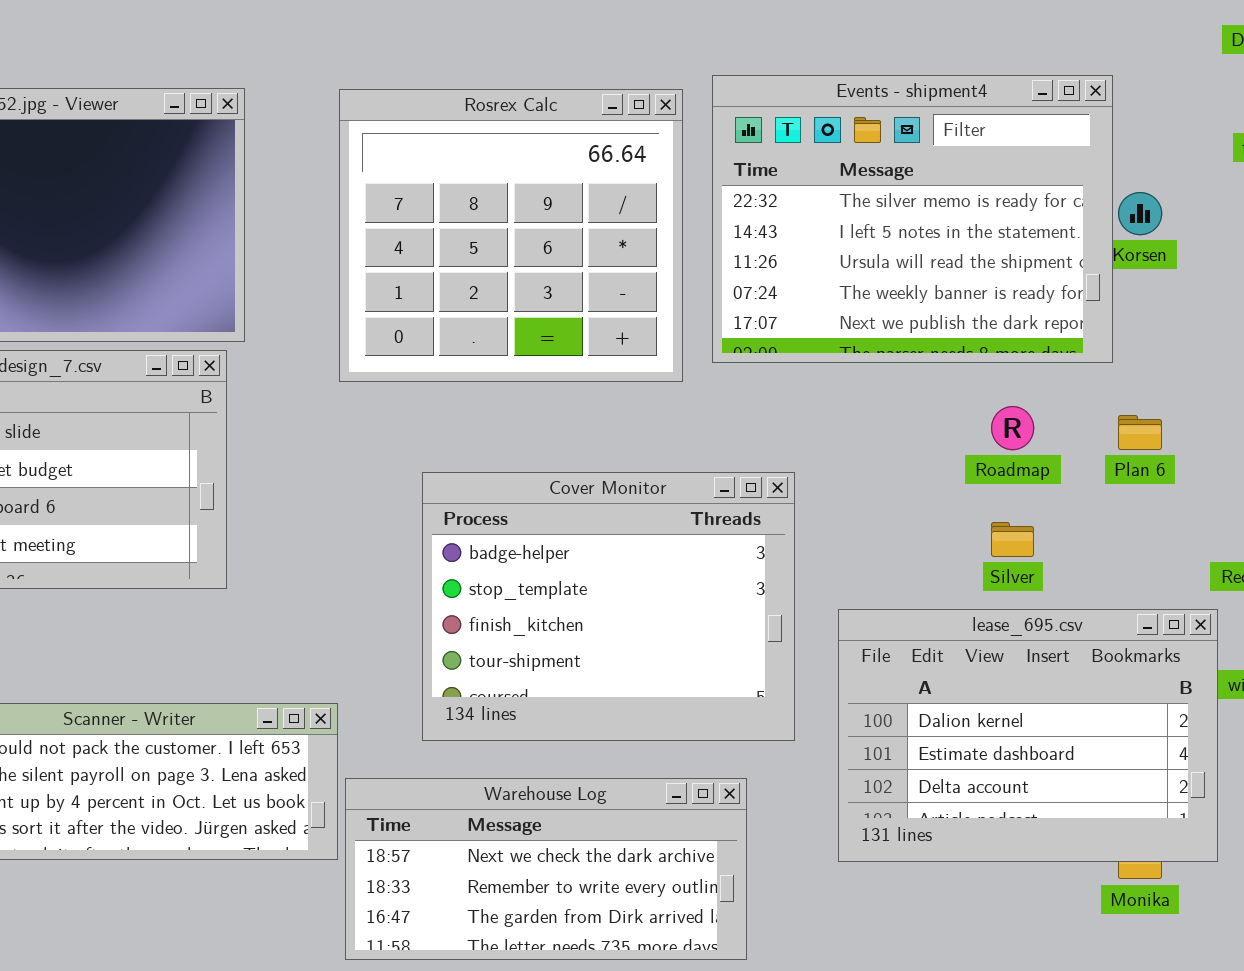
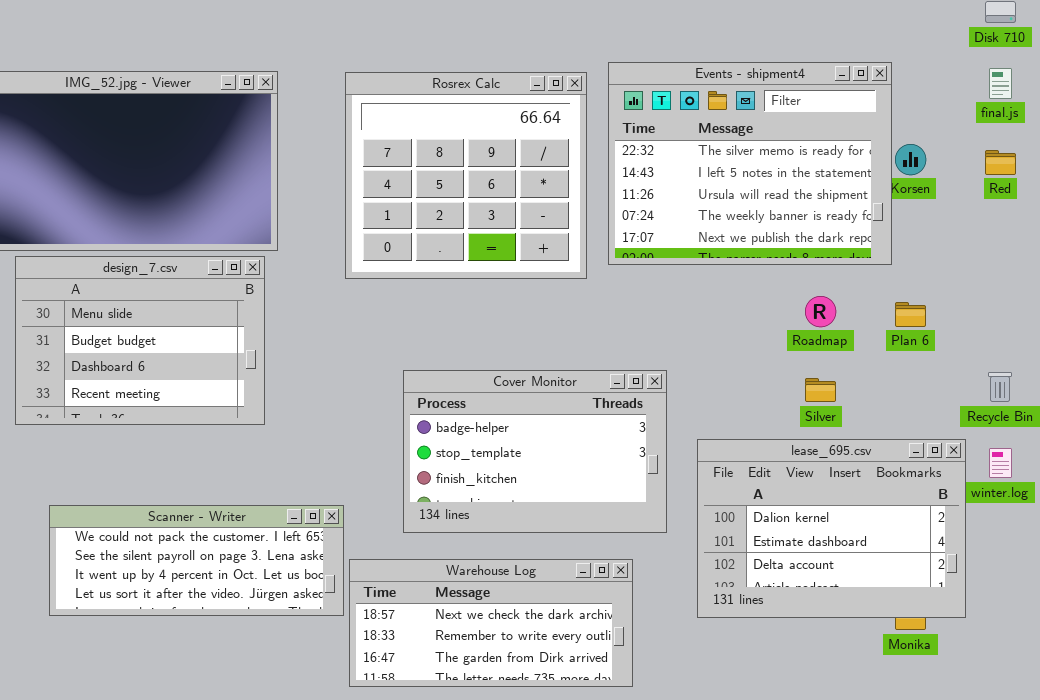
Cover Monitor: [422,472,795,741] -> [403,370,667,533], resized

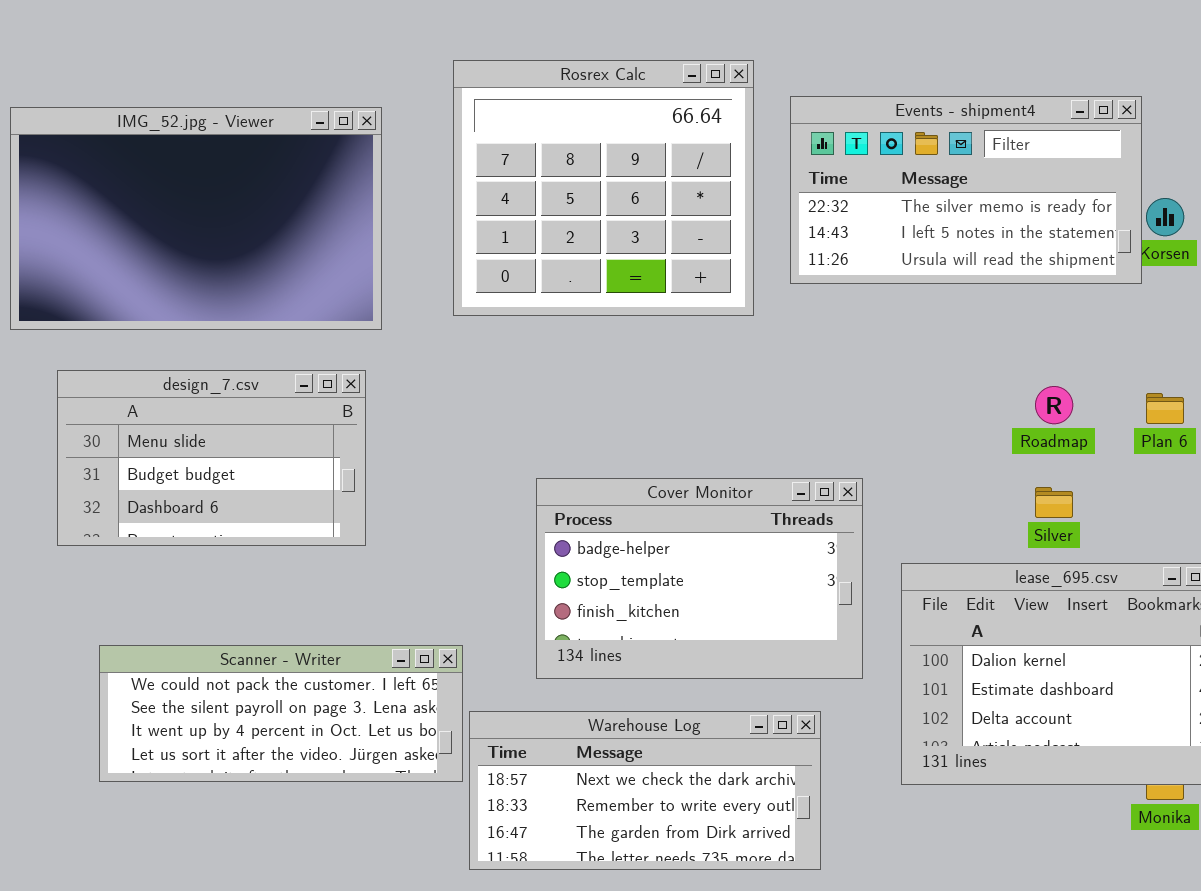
Events - shipment4: [608,62,892,265] -> [790,96,1142,284], resized
Rosrex Calc: [345,72,587,279] -> [453,60,754,316], moved
design_7.csv: [15,256,265,425] -> [57,370,366,546], resized

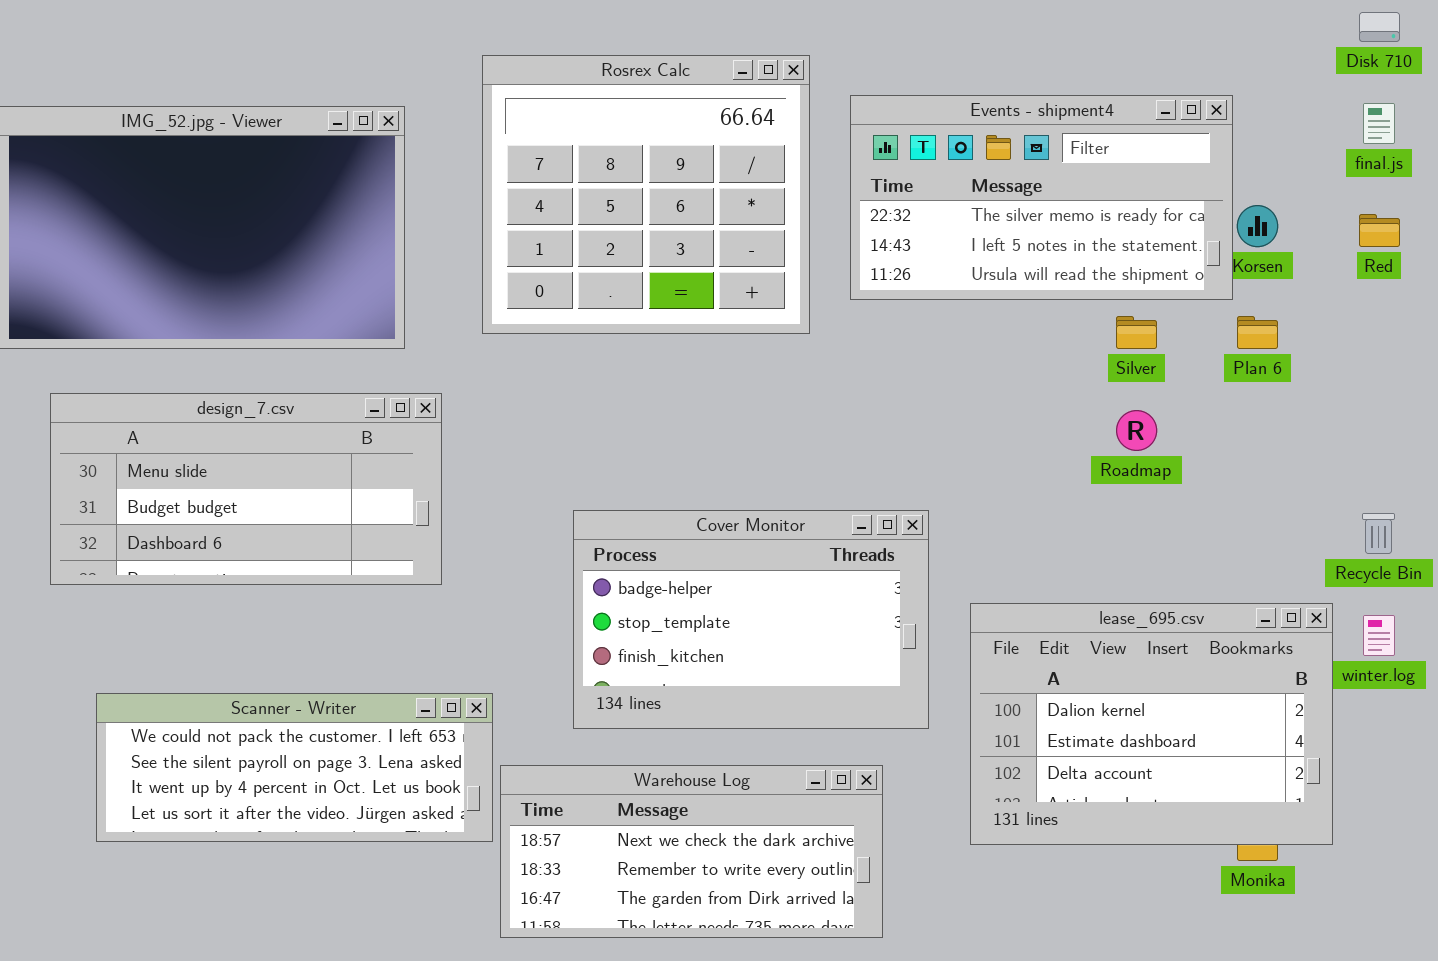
design_7.csv: [57,370,366,546] -> [50,393,442,585], resized
Plan 6: [1146,393,1184,424] -> [1237,316,1278,349], moved
Silver: [1035,487,1073,518] -> [1116,316,1157,349], moved

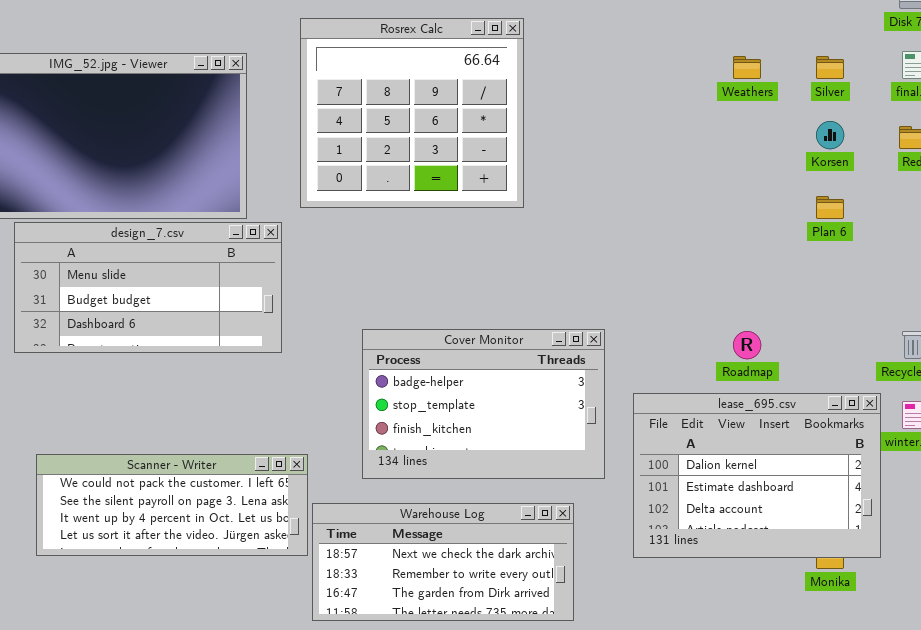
Events - shipment4: [850,95,1233,300] -> none, closed
Silver: [1116,316,1157,349] -> [816,56,844,79], moved
design_7.csv: [50,393,442,585] -> [14,222,282,353], moved
Roadmap: [1116,410,1157,451] -> [733,331,761,359], moved

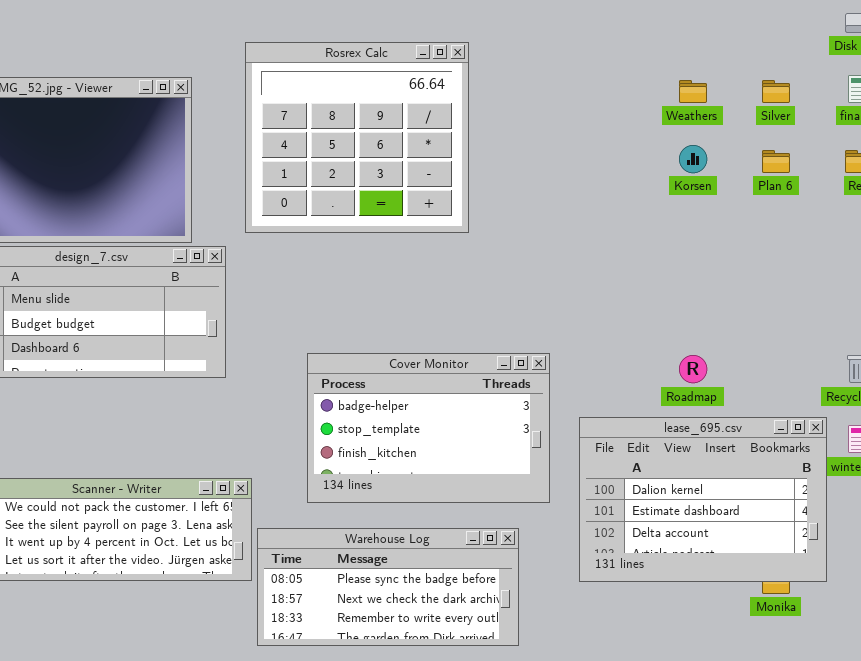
Korsen: [816,121,844,149] -> [679,145,707,173], moved
Plan 6: [816,196,844,219] -> [762,150,790,173], moved
Warehouse Log: [312,503,574,621] -> [257,528,519,646], scrolled up 1 row

